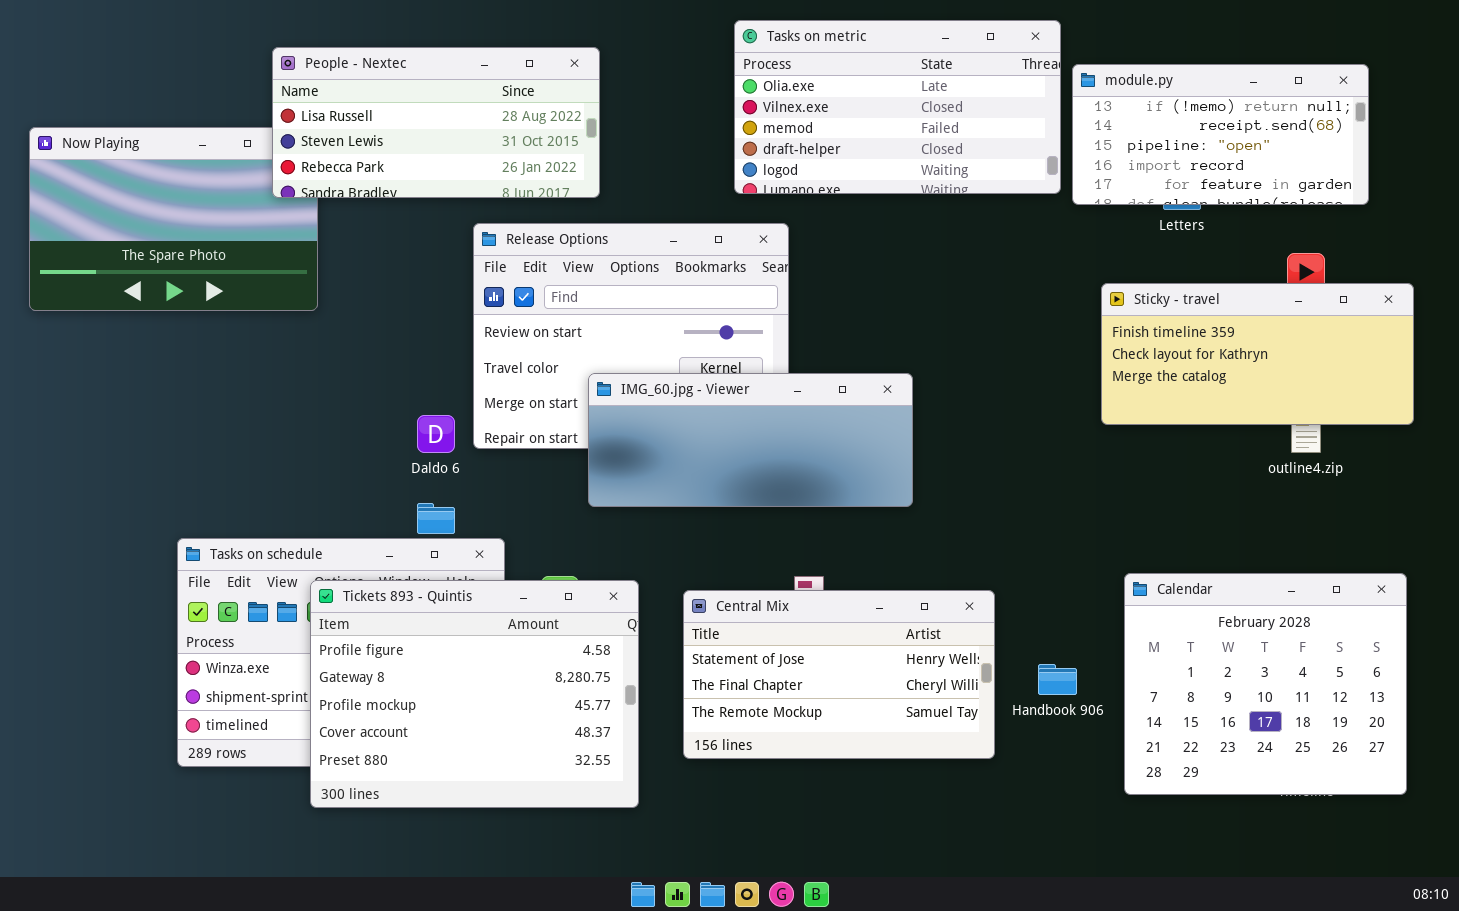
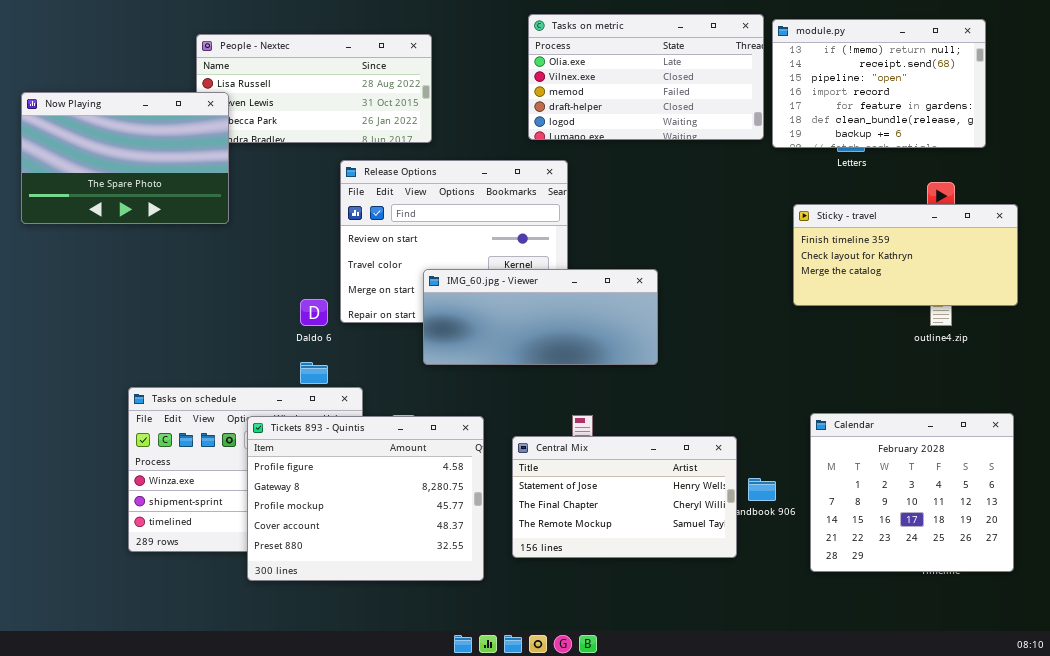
module.py: [1072,64,1369,205] -> [772,19,986,148], resized
Now Playing: [29,127,318,311] -> [21,92,229,224], raised
Tickets 893 - Quintis: [310,580,639,808] -> [247,416,484,581], moved
Central Mix: [683,590,995,759] -> [512,436,737,558], moved

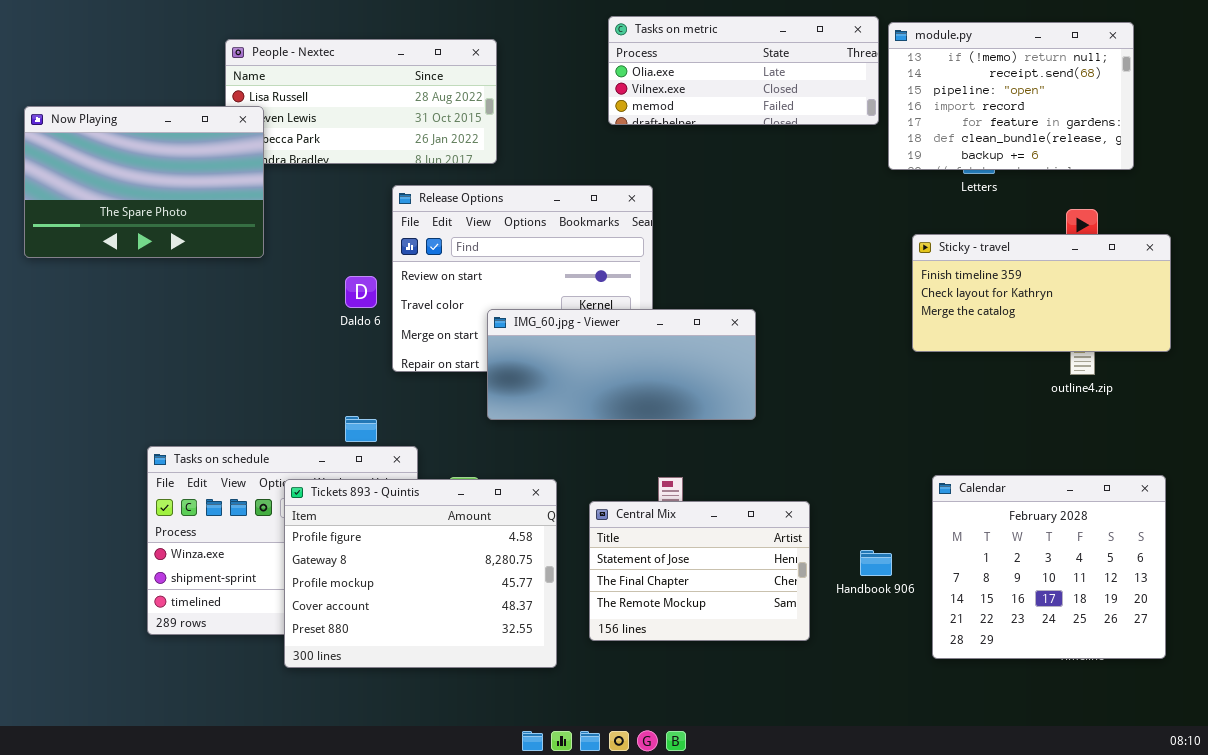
Tasks on metric: [528,14,764,140] -> [608,16,879,125], resized
Daldo 6: [300,299,328,326] -> [345,276,377,308], moved
Central Mix: [512,436,737,558] -> [589,501,810,641], resized

